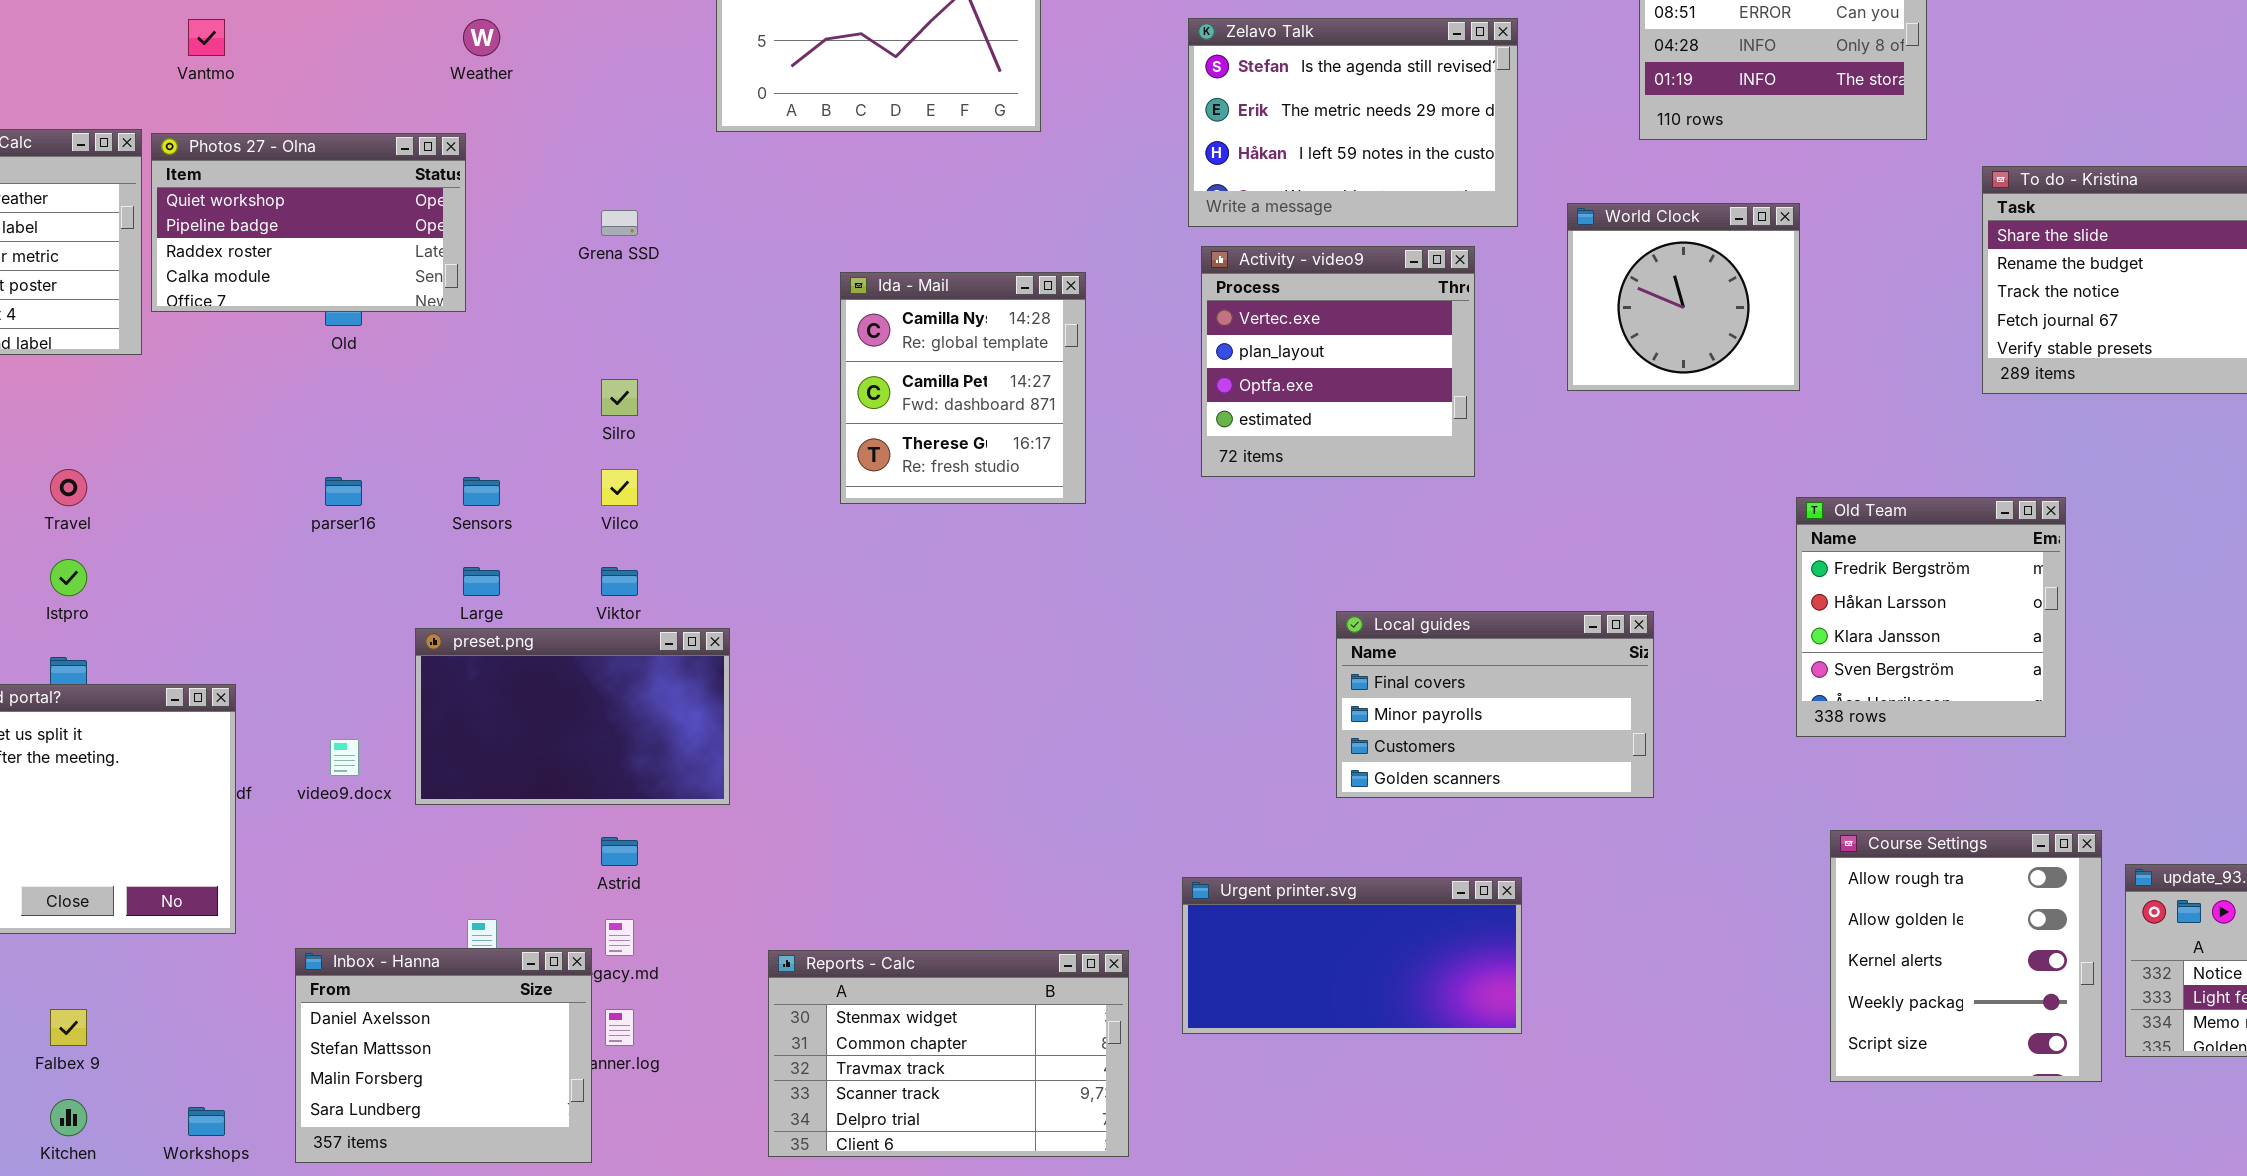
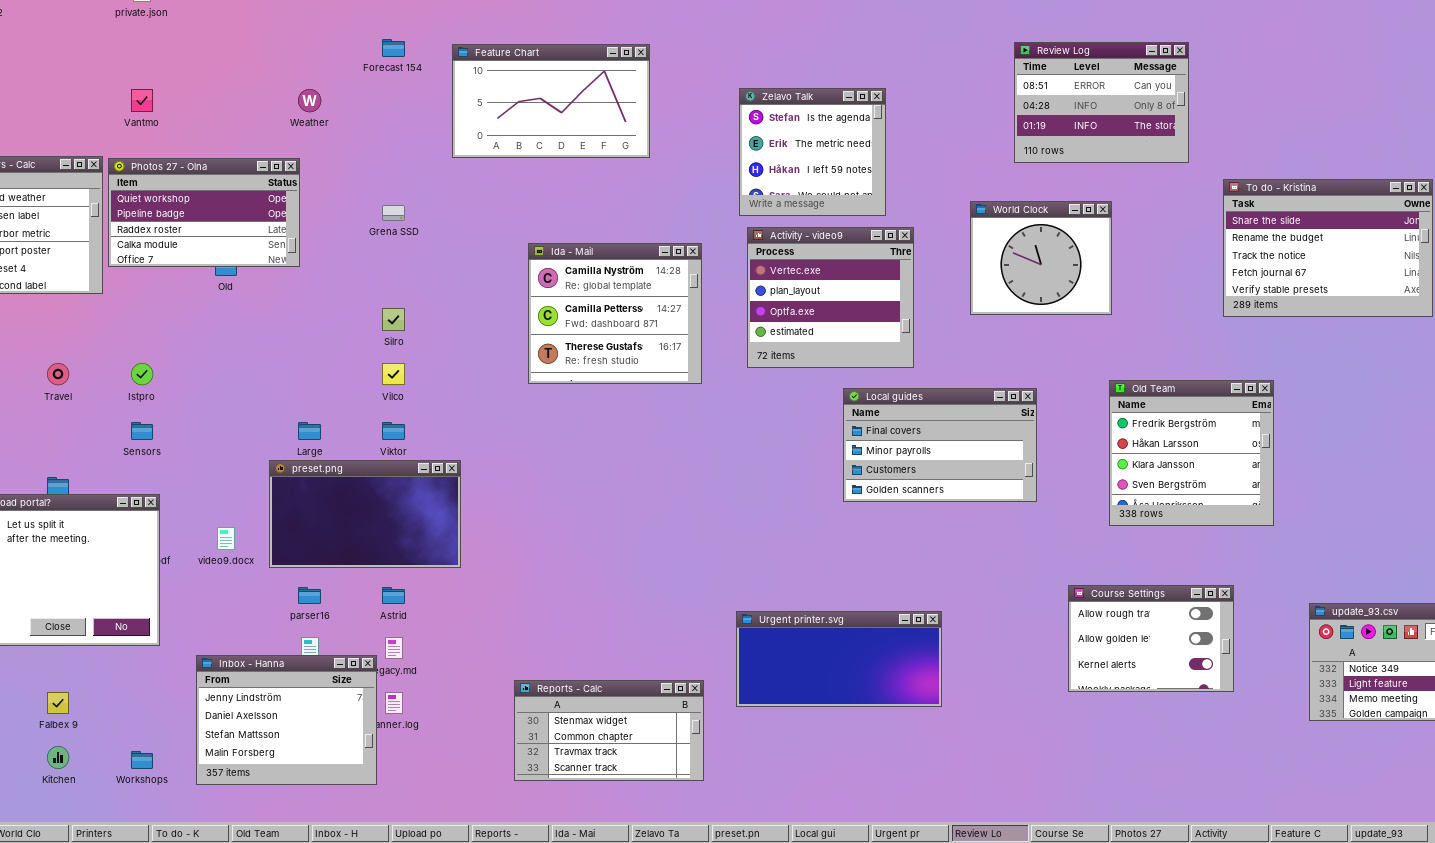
Zelavo Talk: [1188,18,1518,227] -> [739,88,886,216], resized
Ida - Mail: [840,272,1086,504] -> [528,243,702,384], resized
parser16: [325,477,362,506] -> [298,587,321,604], moved
Sensors: [463,477,500,506] -> [131,422,153,440], moved
Istpro: [50,559,87,596] -> [131,363,153,385], moved
Local guides: [1336,611,1654,798] -> [843,388,1037,502], moved
Course Settings: [1830,830,2102,1082] -> [1068,585,1234,692], moved, resized
Inbox - Hanna: [295,948,592,1163] -> [196,655,377,785], scrolled up 1 row
Reports - Calc: [768,950,1129,1157] -> [514,680,704,781], resized

